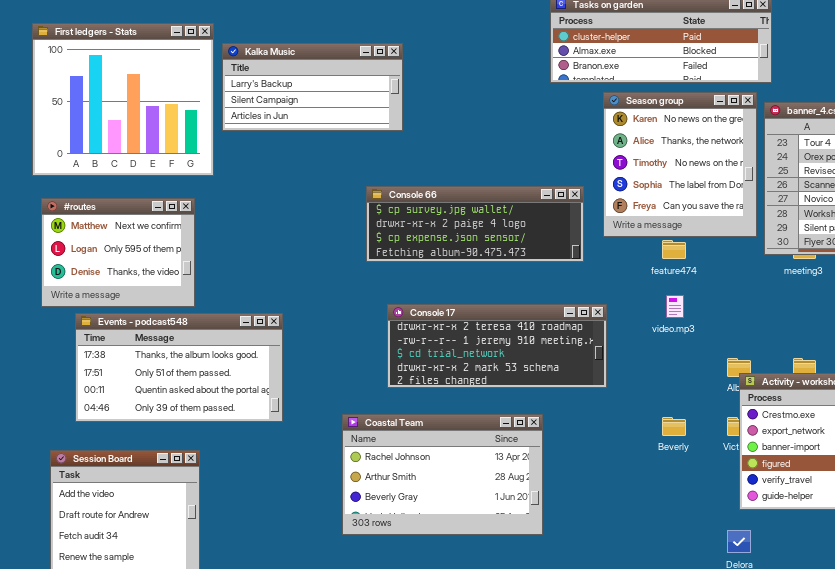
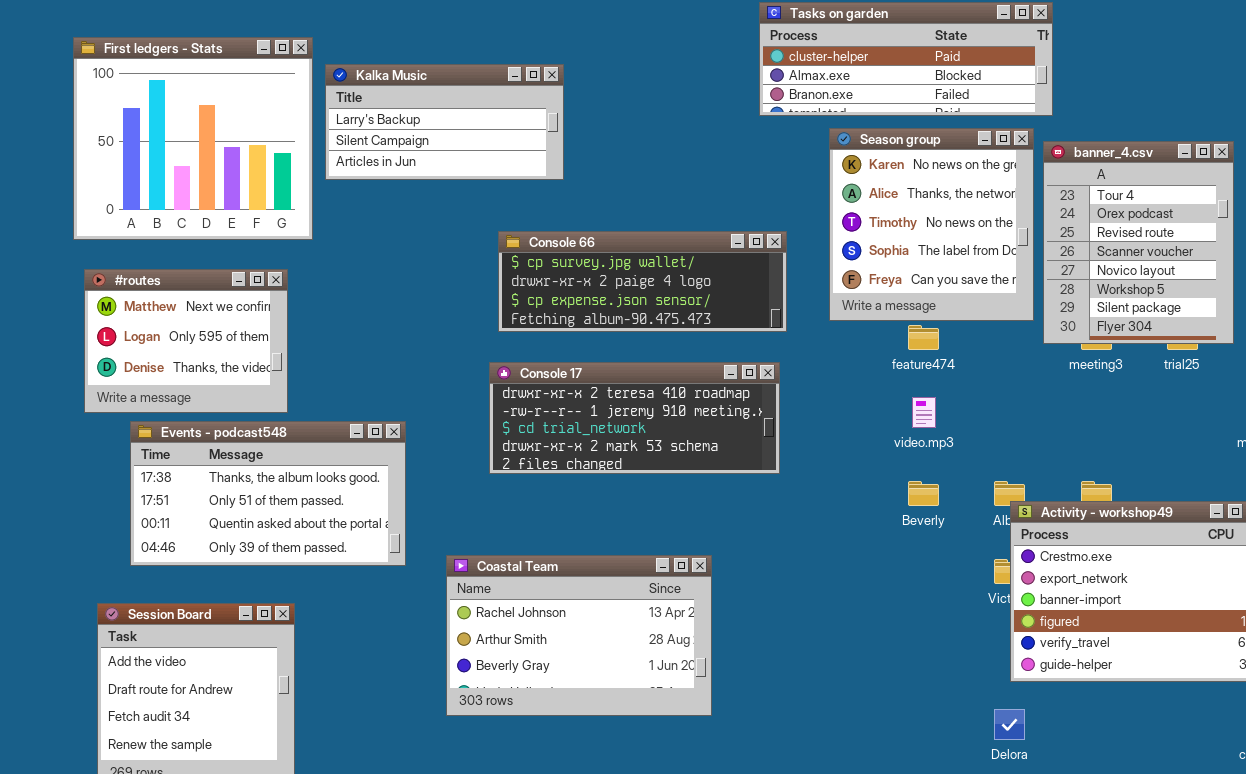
Console 66: [366,186,584,262] -> [498,231,787,332], moved
Console 17: [387,304,607,388] -> [489,362,780,474], moved
Coastal Team: [342,414,543,535] -> [446,555,712,716], moved
Beverly: [662,417,686,436] -> [908,481,939,506], moved

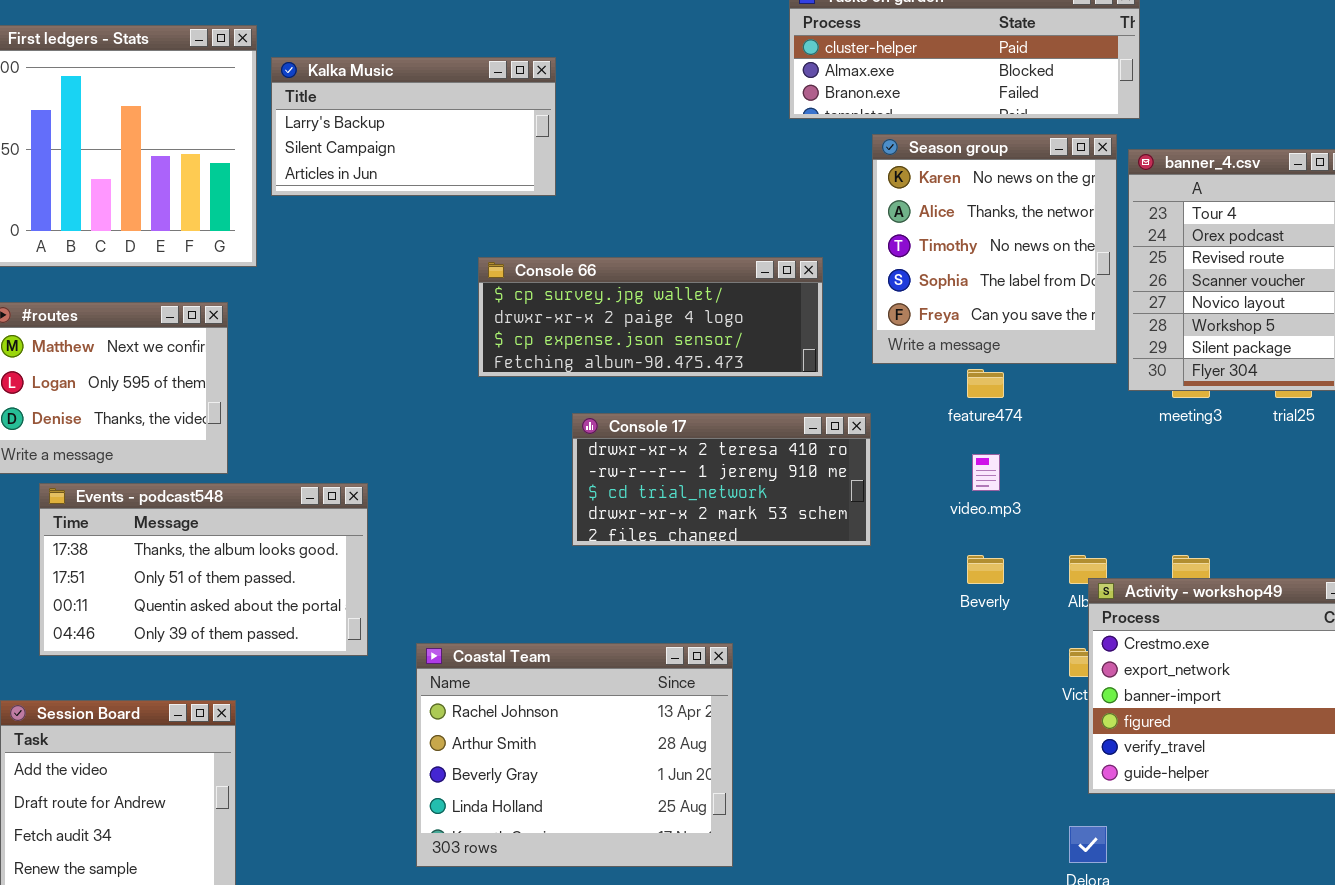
Console 17: [489,362,780,474] -> [572,413,871,546], moved, resized
Coastal Team: [446,555,712,716] -> [416,643,733,867], resized

